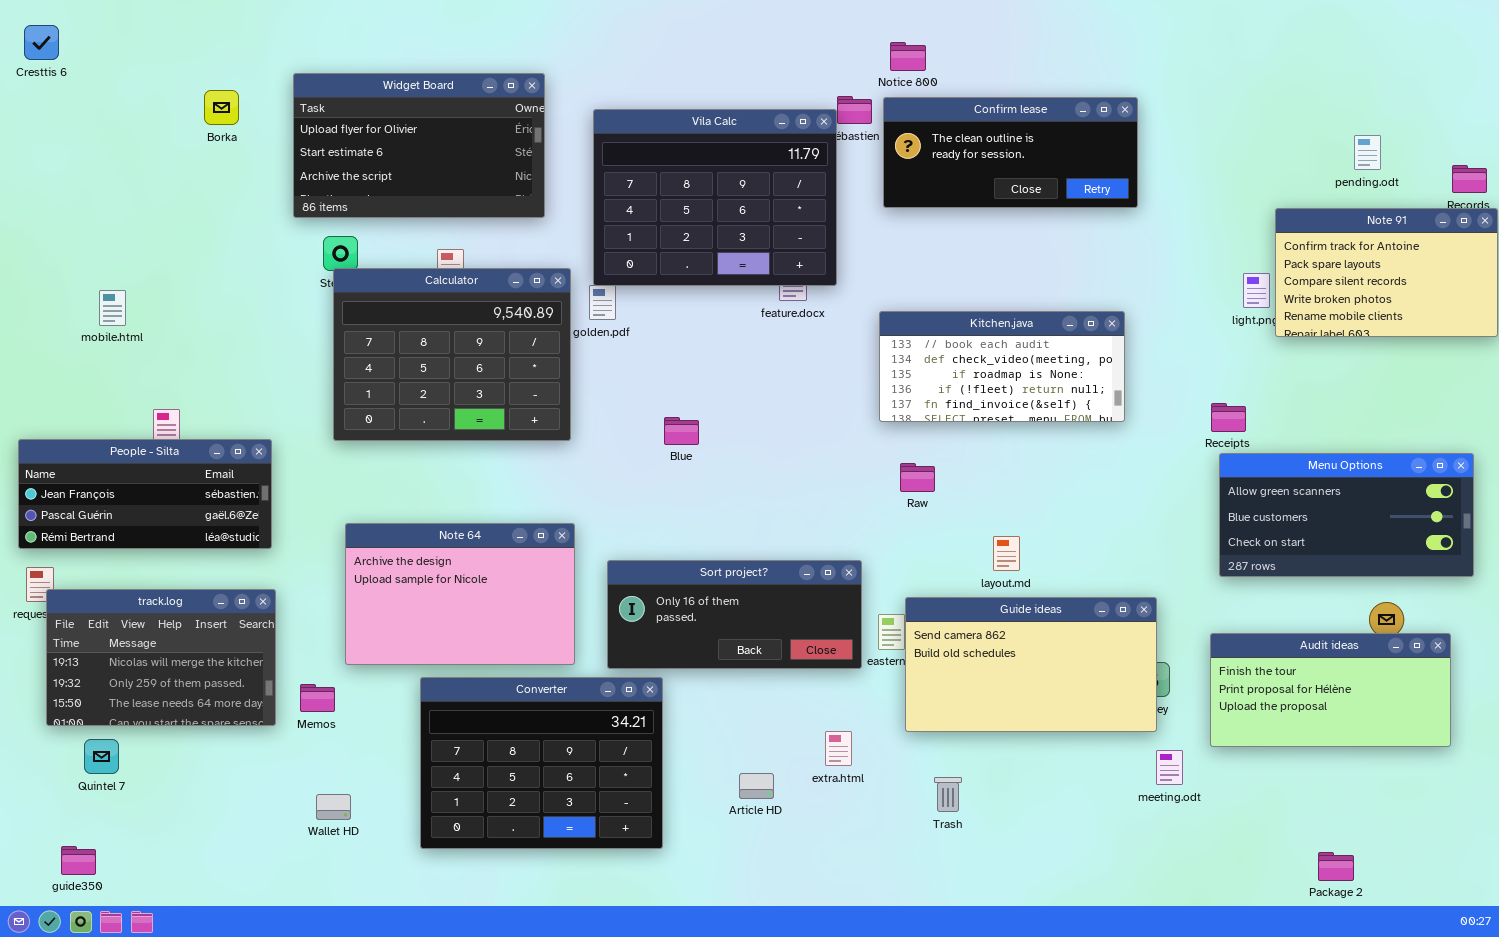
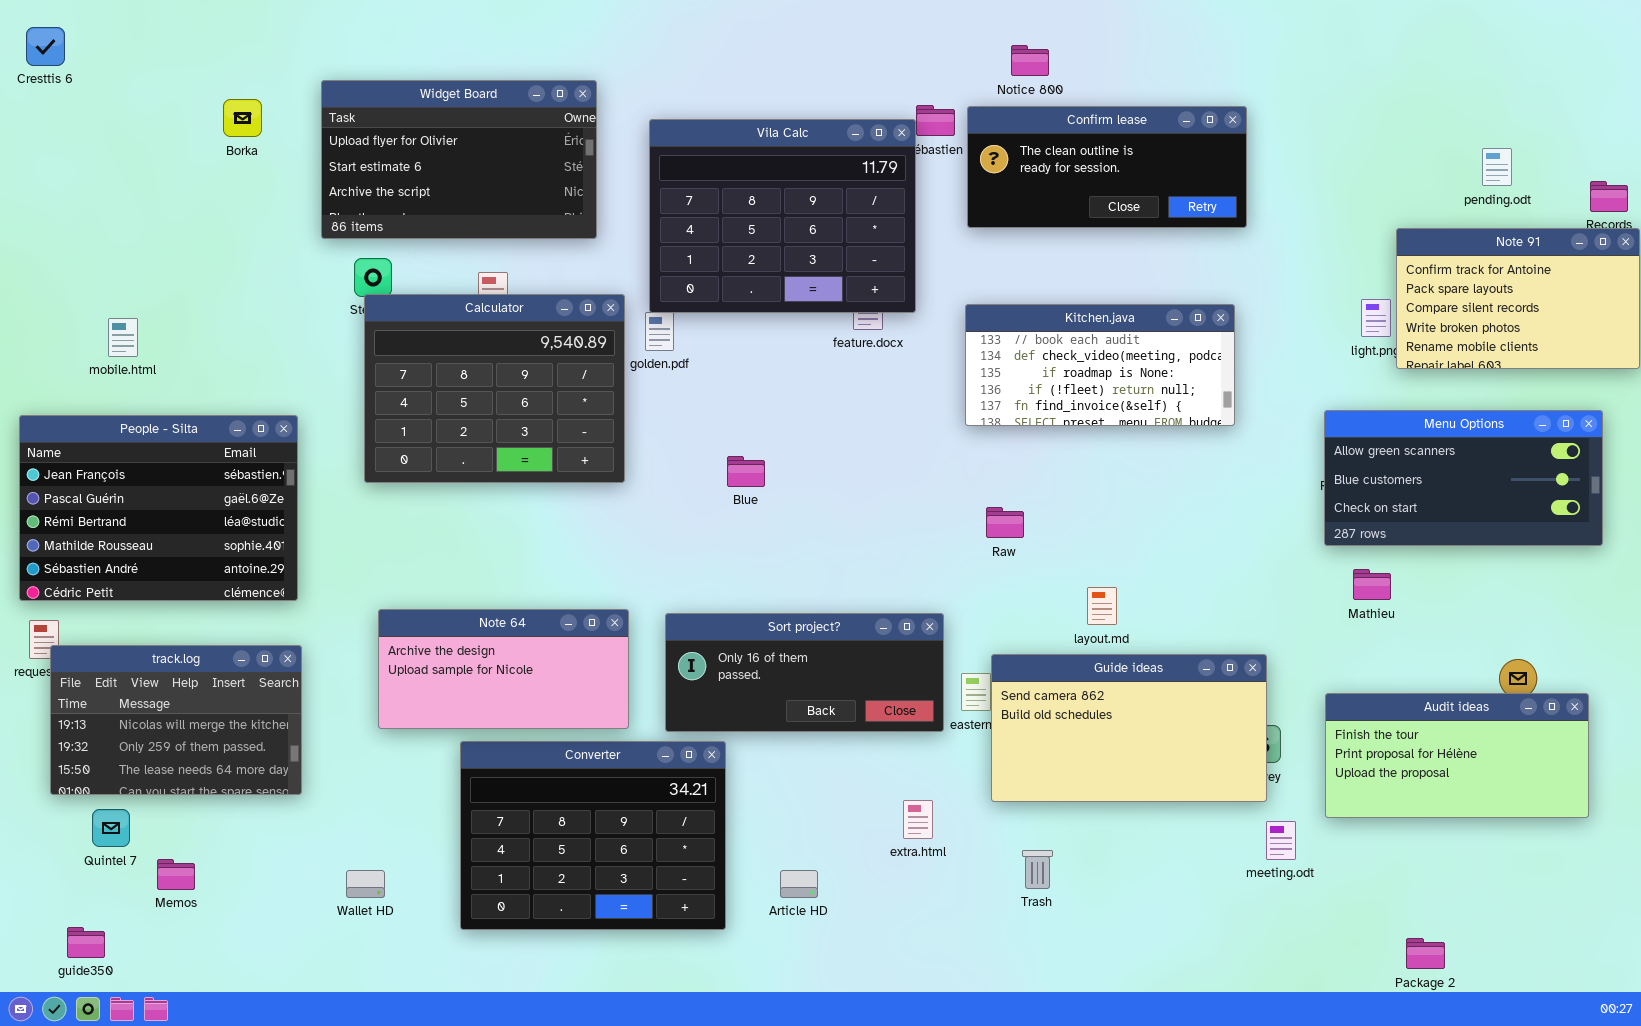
Notice 800: [890,42,926,71] -> [1011,45,1049,76], moved
Kitchen.java: [879,311,1125,422] -> [965,304,1235,426], moved
People - Silta: [18,439,272,549] -> [19,415,298,601], resized
Menu Options: [1219,453,1474,577] -> [1324,410,1603,546], moved
Note 64: [345,523,575,665] -> [378,609,629,729], resized
Memos: [300,684,335,712] -> [157,859,195,890], moved
Article HD: [739,773,774,799] -> [780,870,818,898], moved
Package 2: [1318,852,1354,881] -> [1406,938,1445,969], moved

